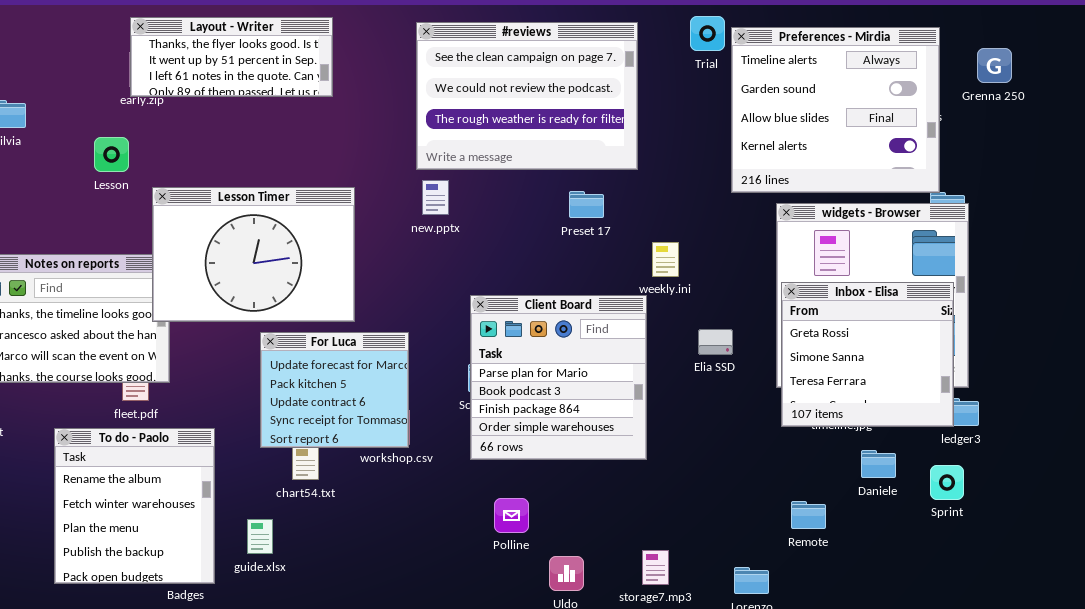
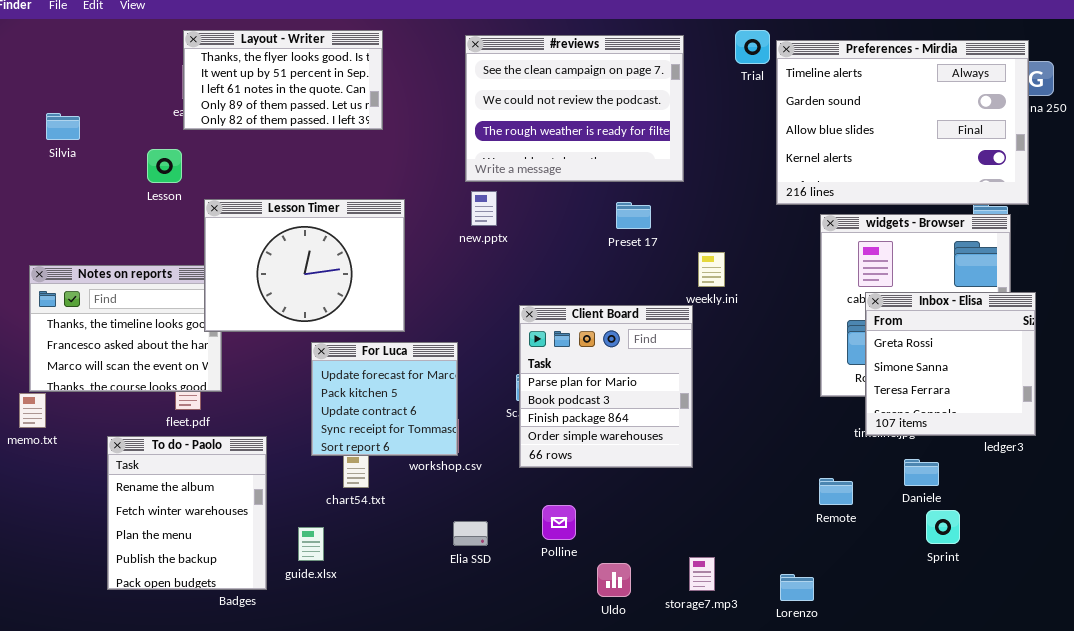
Layout - Writer: [130,17,333,97] -> [183,30,383,130], resized
Preferences - Mirdia: [731,27,940,193] -> [776,40,1029,205], resized
Inbox - Elisa: [781,282,954,427] -> [865,292,1036,436], moved
Elia SSD: [698,329,733,355] -> [453,521,488,546], moved
Sprint: [930,465,964,500] -> [926,510,960,544], moved
Remote: [791,501,826,529] -> [819,478,853,505], moved

